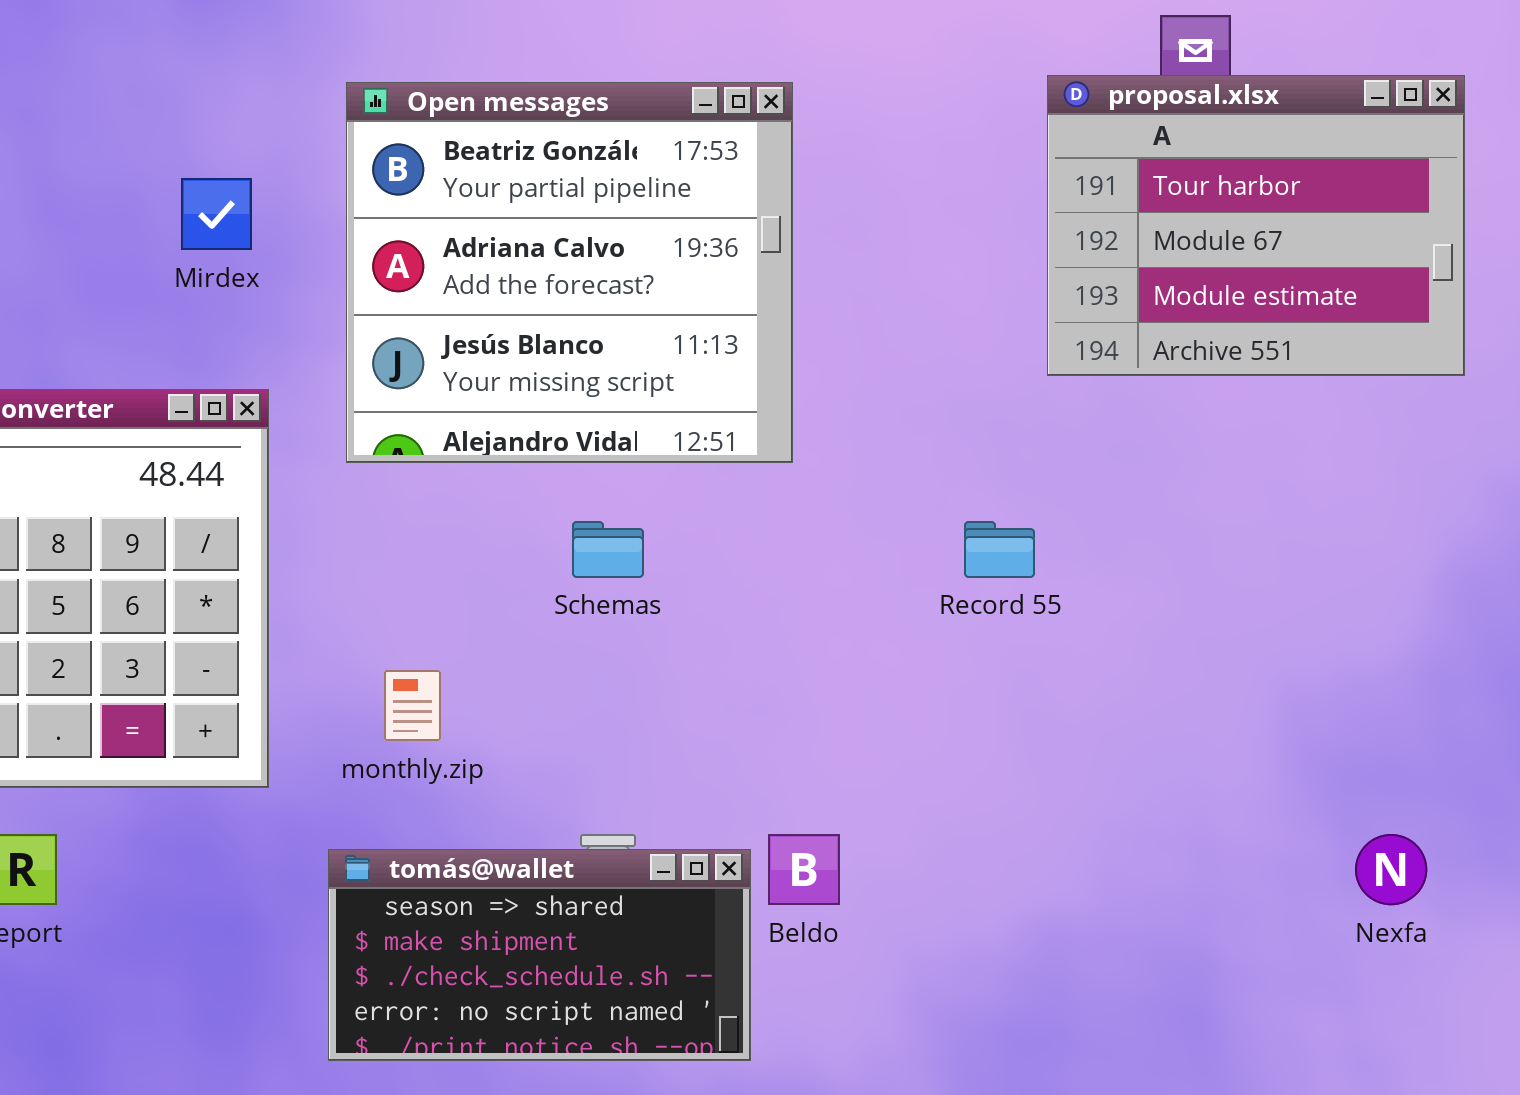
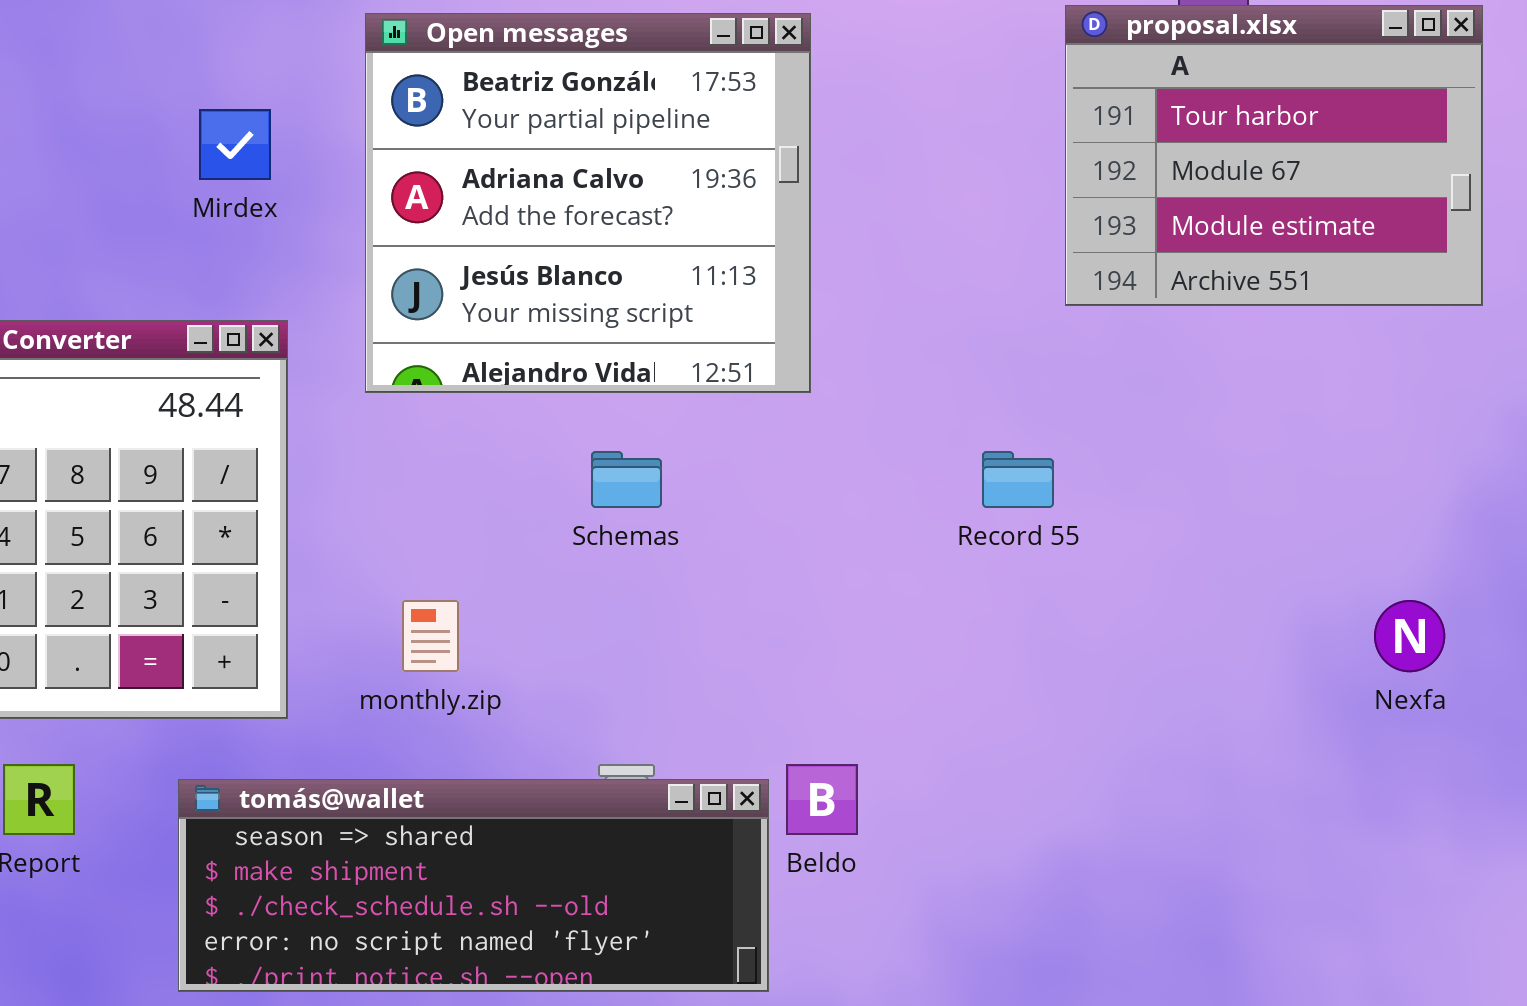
Nexfa: [1355,834,1427,905] -> [1374,600,1445,672], moved
tomás@wallet: [328,849,751,1061] -> [178,779,769,992], resized

